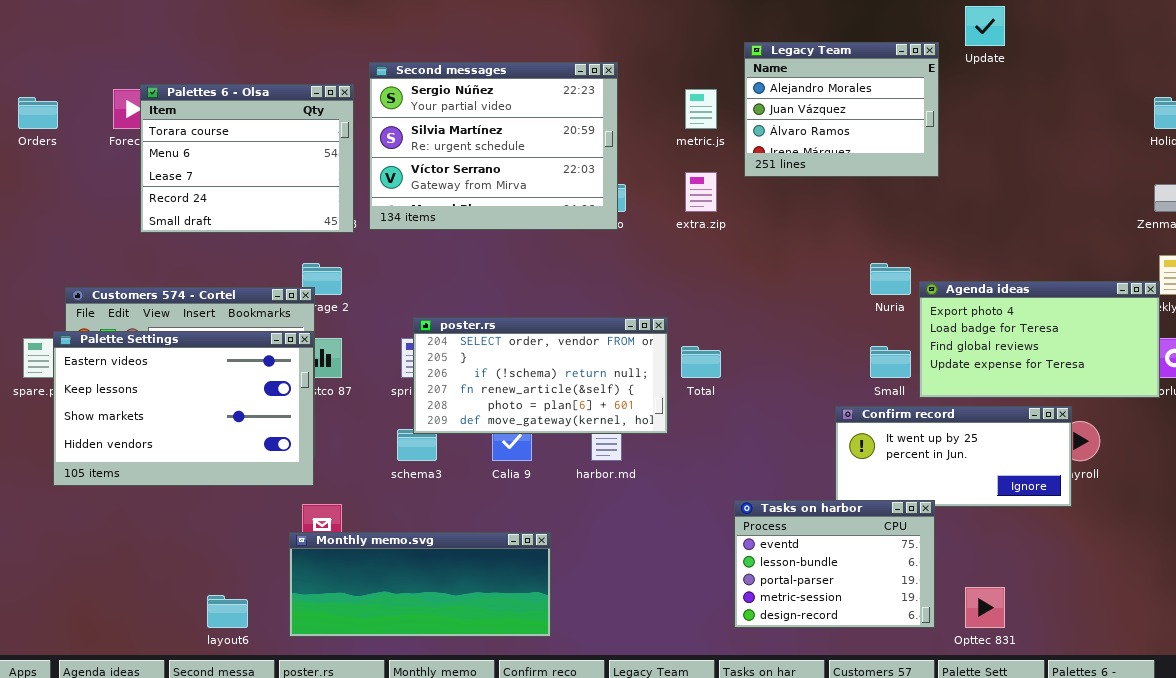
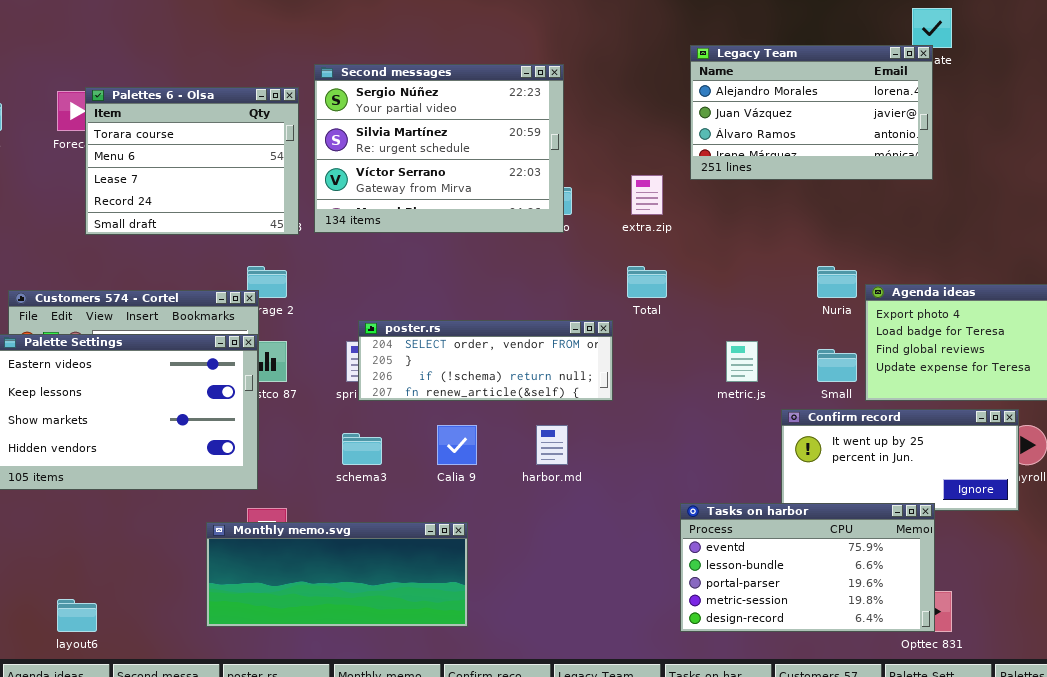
Legacy Team: [744,42,939,177] -> [690,45,933,180], resized
metric.js: [685,89,717,129] -> [726,341,758,382], moved
poster.rs: [413,317,668,434] -> [358,320,613,401], resized
Total: [681,346,721,378] -> [627,266,667,298], moved
Tasks on harbor: [734,500,935,628] -> [680,503,935,632], resized
Monthly memo.svg: [289,532,551,637] -> [206,522,468,627], moved
layout6: [207,595,248,628] -> [57,599,97,632], moved

